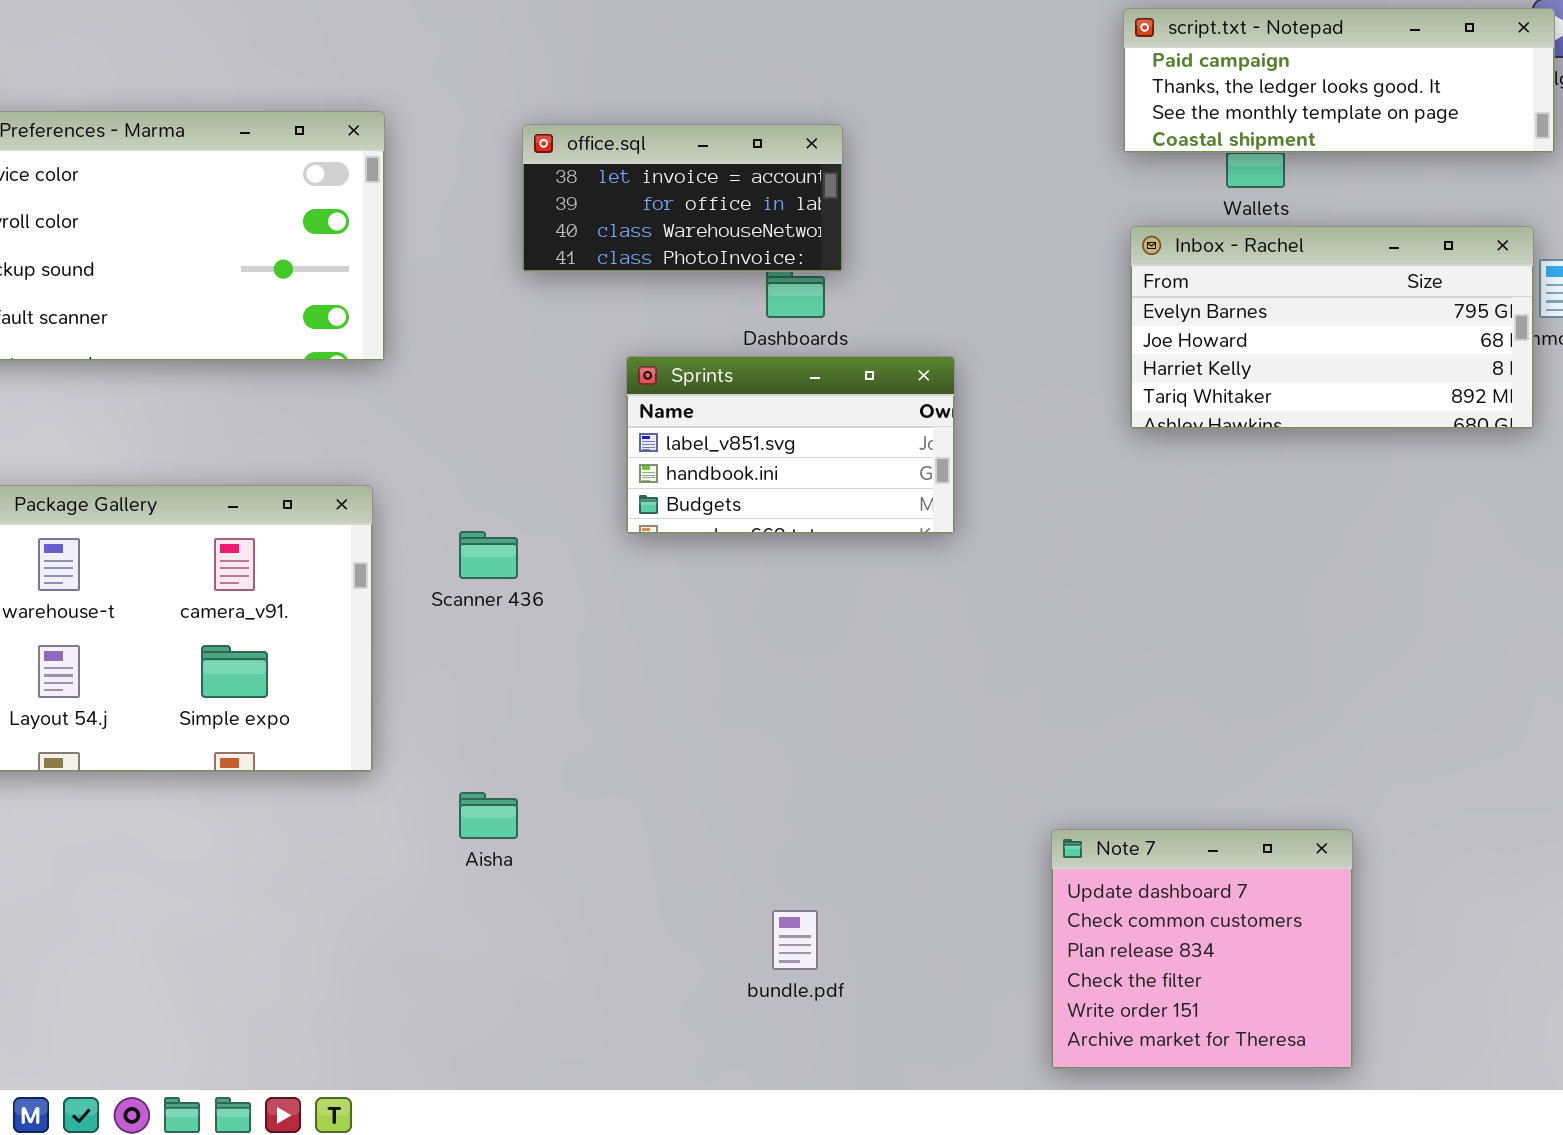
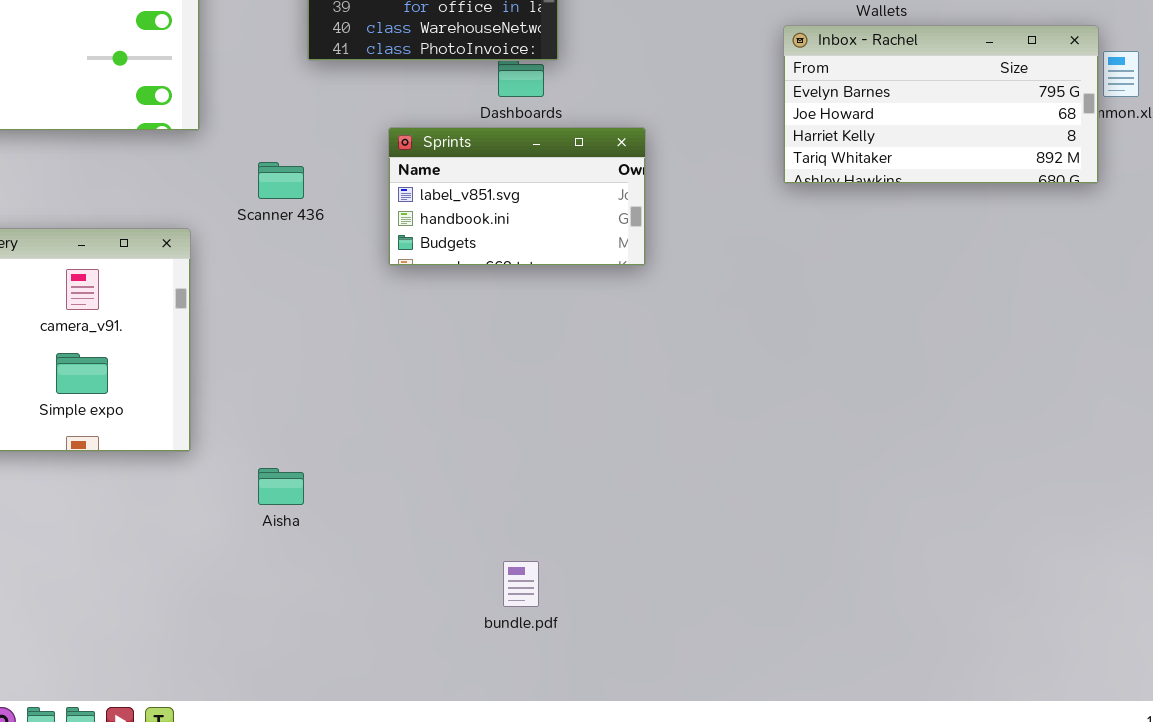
Scanner 436: [459,531,518,579] -> [258,162,304,199], moved
Note 7: [1051,829,1353,1069] -> none, closed

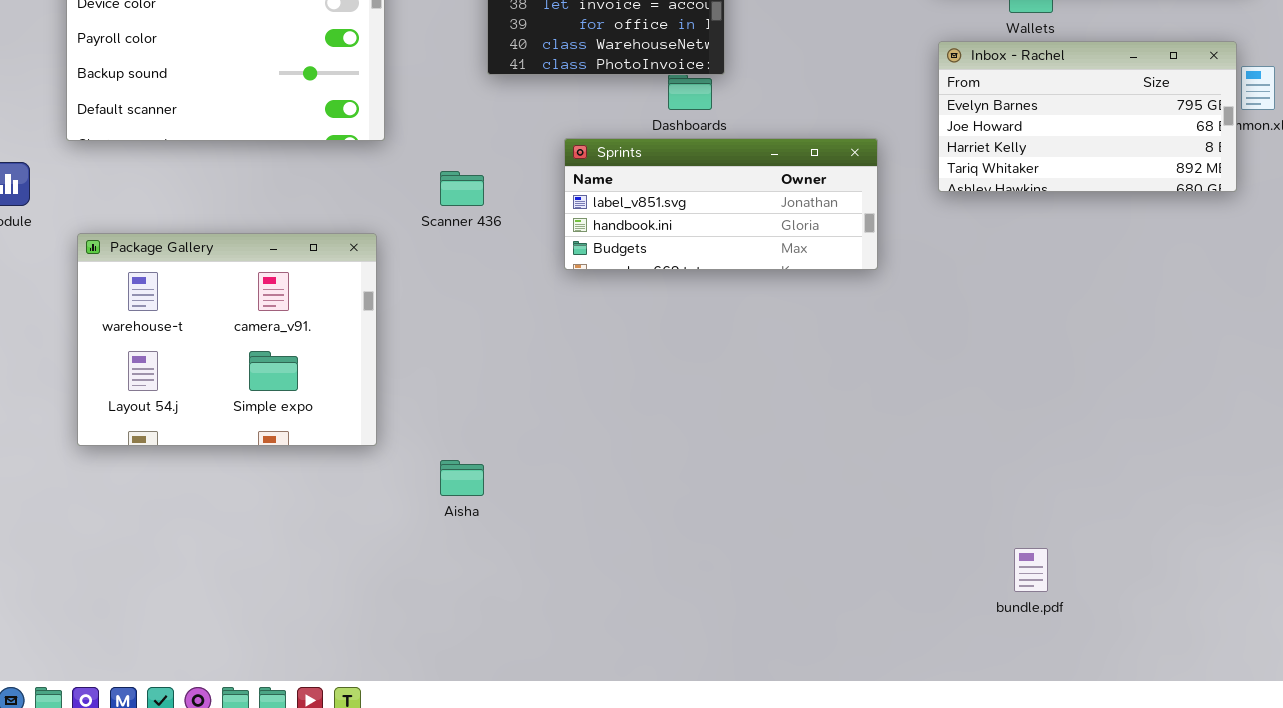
Sprints: [388,127,646,266] -> [564,138,878,270], resized
bundle.pdf: [503,561,539,607] -> [1014,548,1048,592], moved

